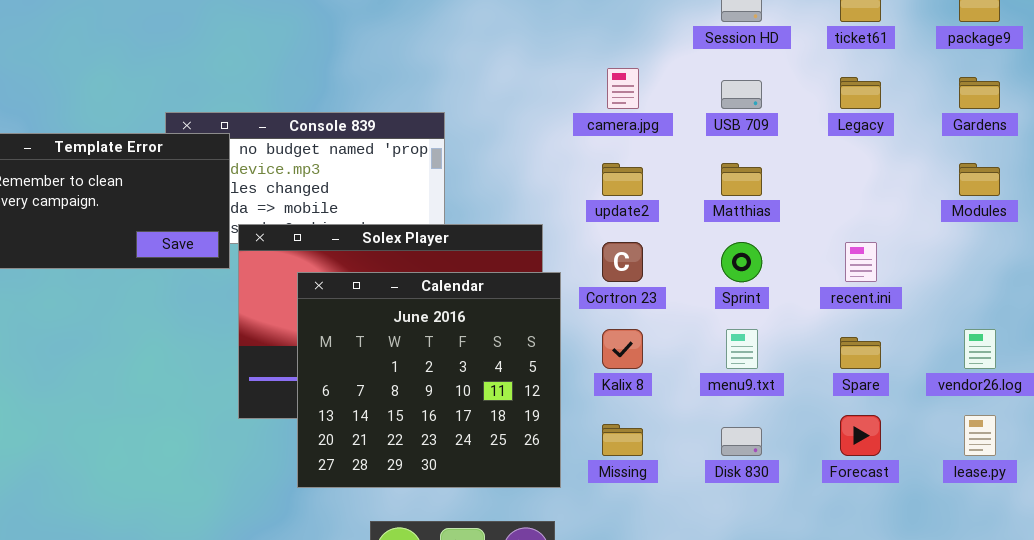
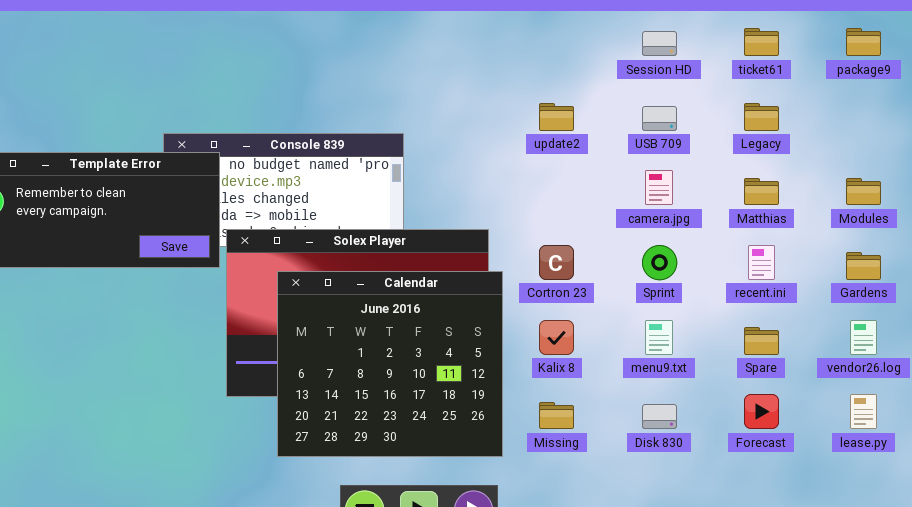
camera.jpg: [607,68,639,109] -> [645,170,673,205], moved
Gardens: [959,77,1000,109] -> [846,252,881,280], moved
update2: [602,163,643,196] -> [539,103,574,131], moved
Matthias: [721,163,762,196] -> [744,178,779,205], moved

